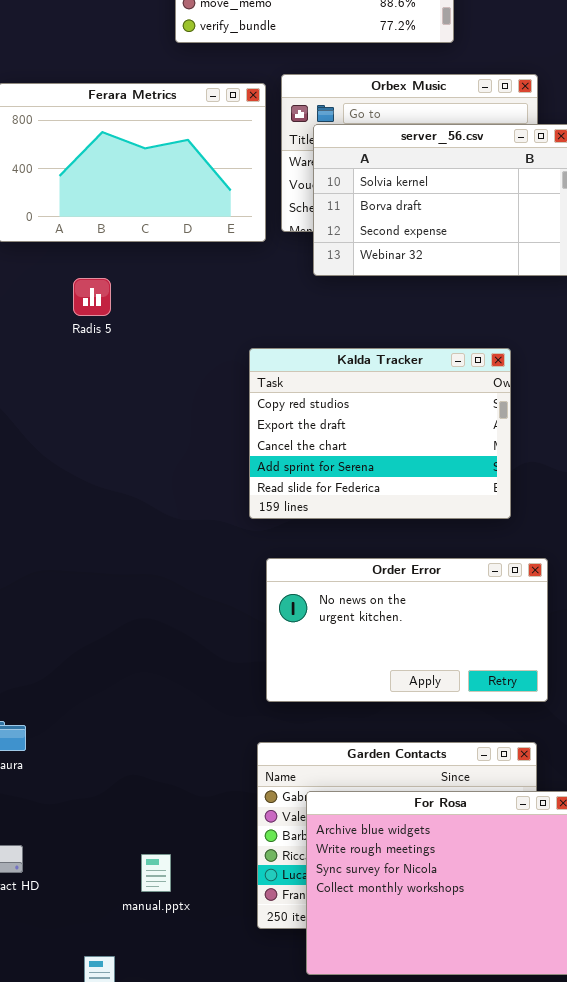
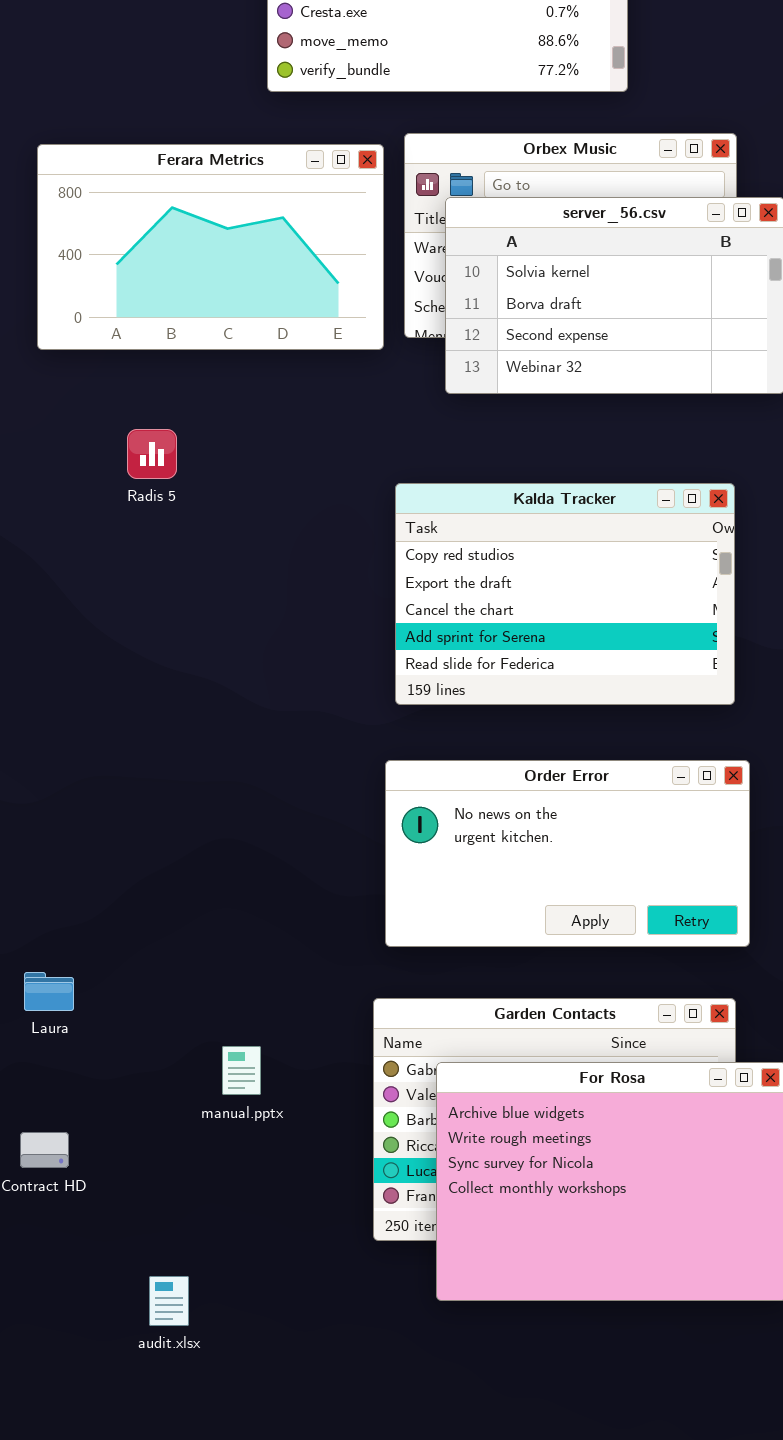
Radis 5: [73,278,111,316] -> [127,429,177,479], moved
Kalda Tracker: [249,348,511,519] -> [395,483,735,705], moved
manual.pptx: [141,854,171,892] -> [222,1046,261,1095], moved

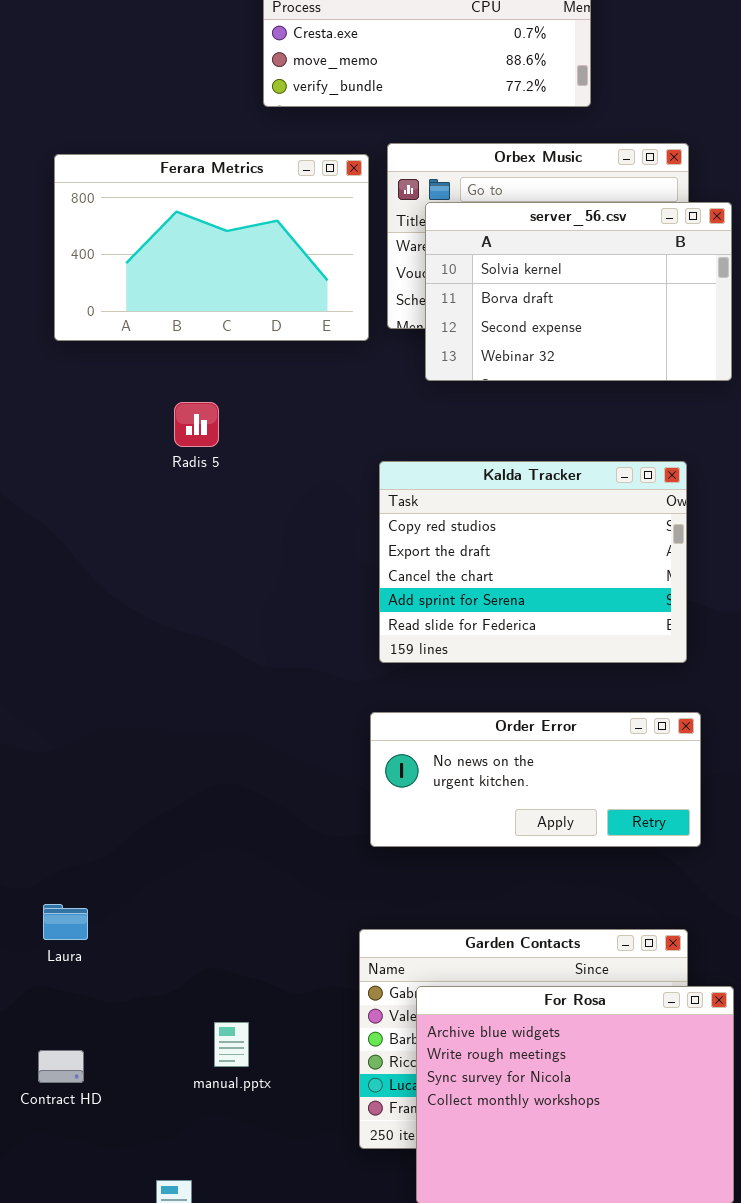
Radis 5: [127,429,177,479] -> [174,402,219,447], moved
Order Error: [385,760,750,947] -> [370,712,701,847], resized
manual.pptx: [222,1046,261,1095] -> [214,1022,249,1067], moved

